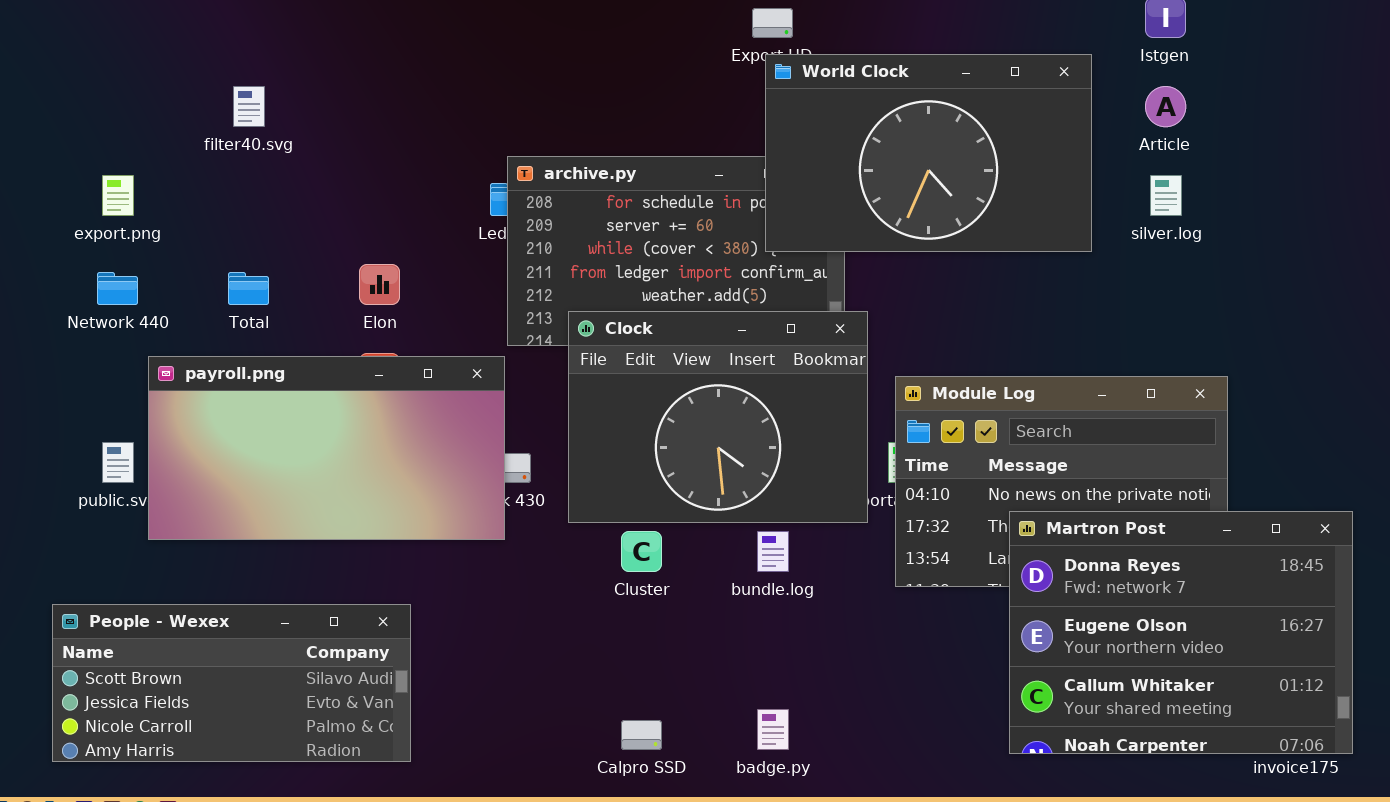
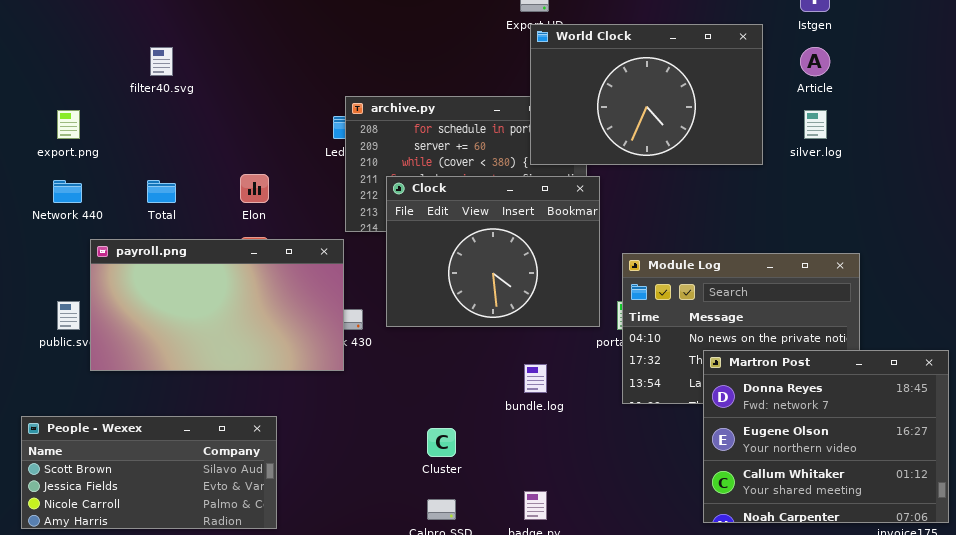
Clock: [568,311,868,523] -> [386,176,600,327], moved
Cluster: [621,531,662,572] -> [427,428,456,457], moved

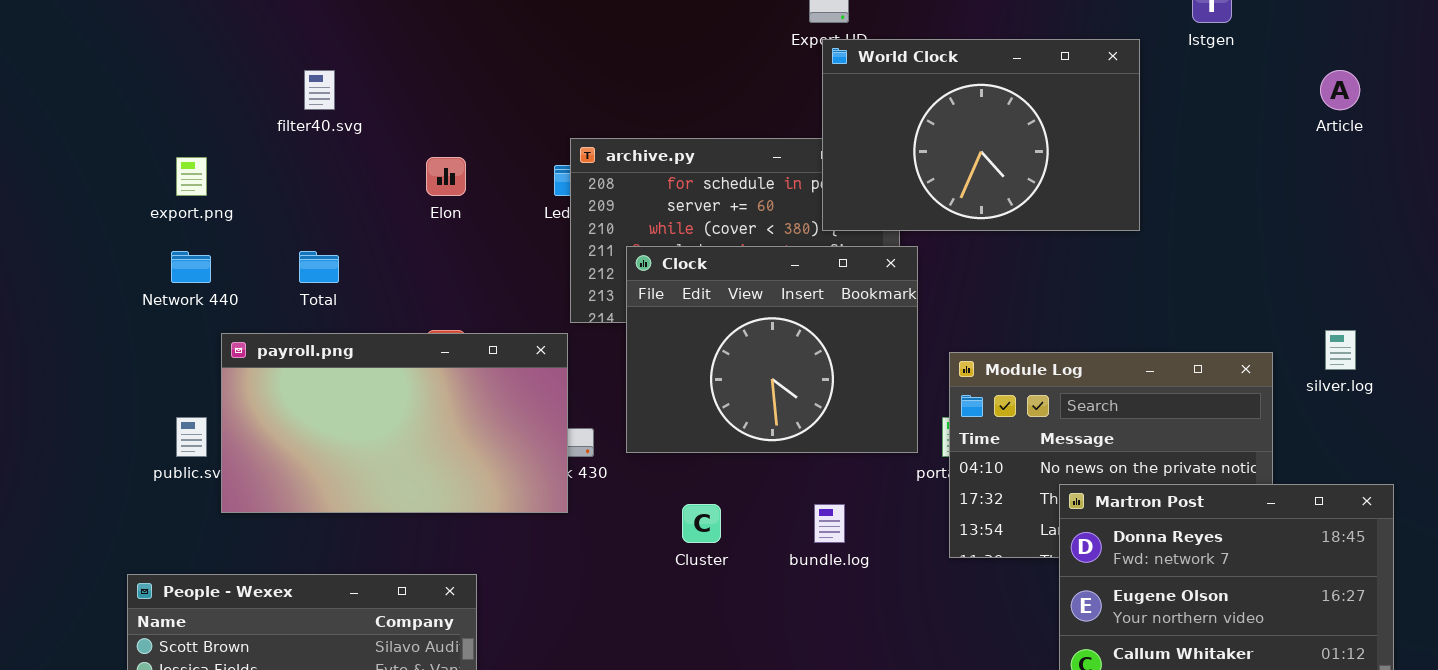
Article: [800,47,830,76] -> [1320,70,1360,110], moved
silver.log: [804,110,827,139] -> [1325,330,1356,370], moved
Elon: [240,174,269,203] -> [426,157,466,196], moved
Cluster: [427,428,456,457] -> [682,504,721,543], moved

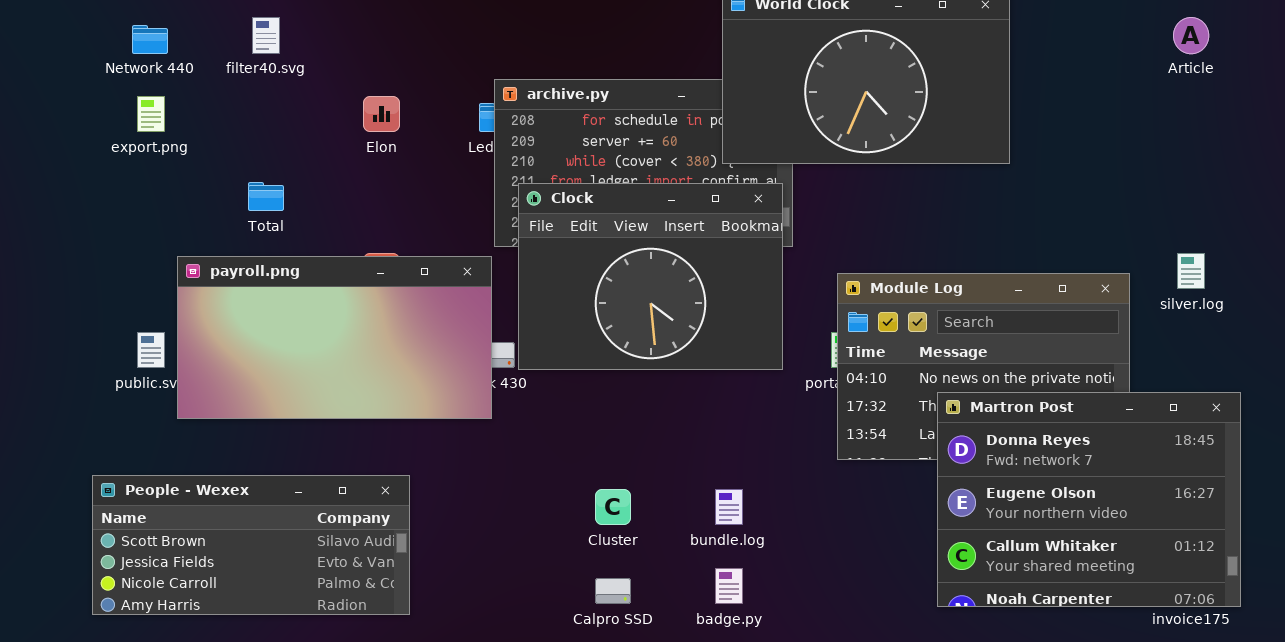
Clock: [626,246,918,453] -> [518,183,783,370], moved
Network 440: [171,251,211,283] -> [132,25,168,54], moved
Cluster: [682,504,721,543] -> [595,489,631,525], moved
bundle.log: [814,504,845,543] -> [715,489,743,525], moved

